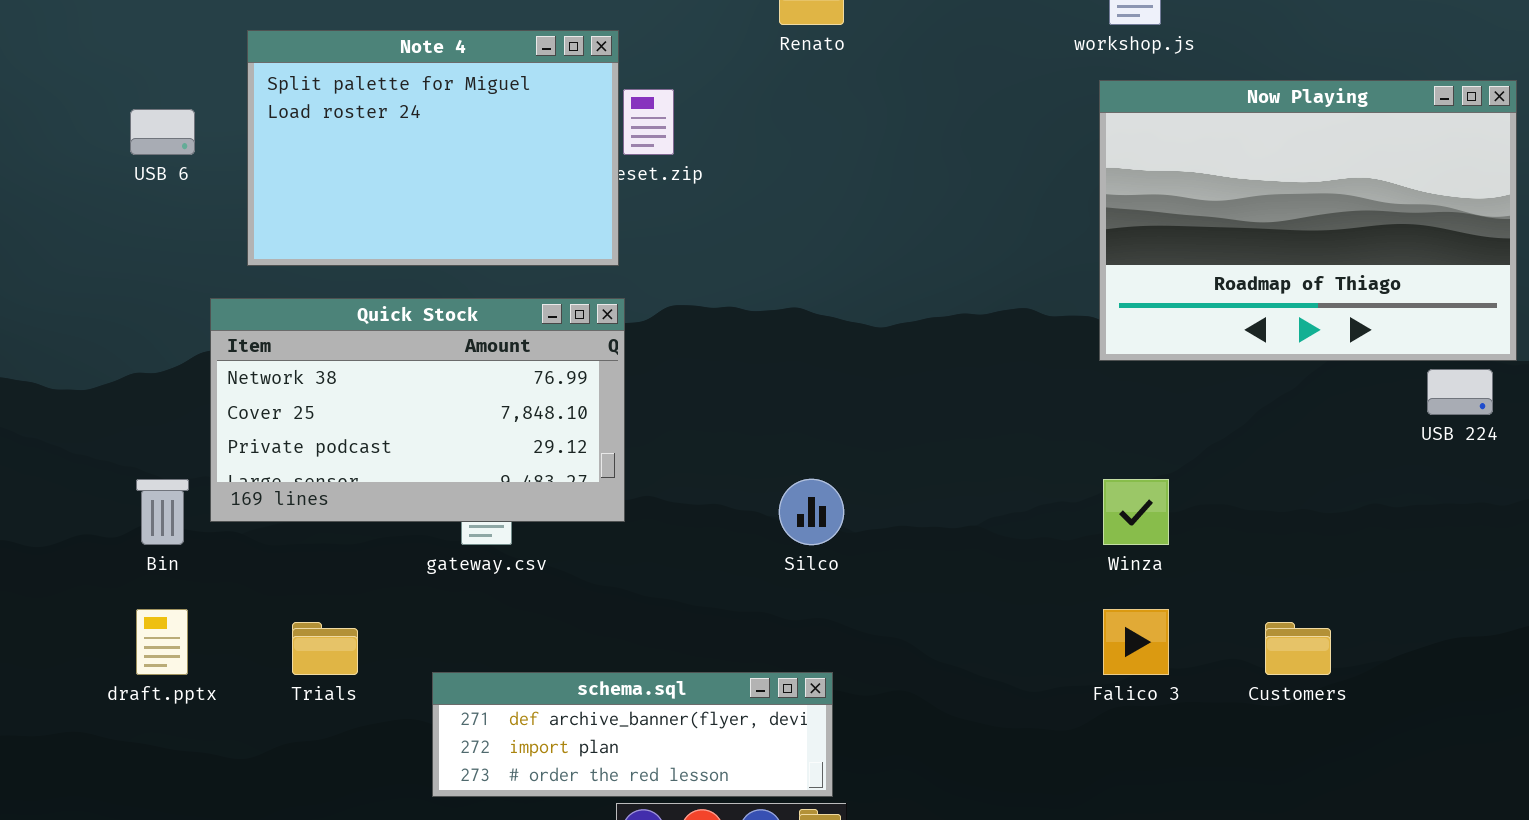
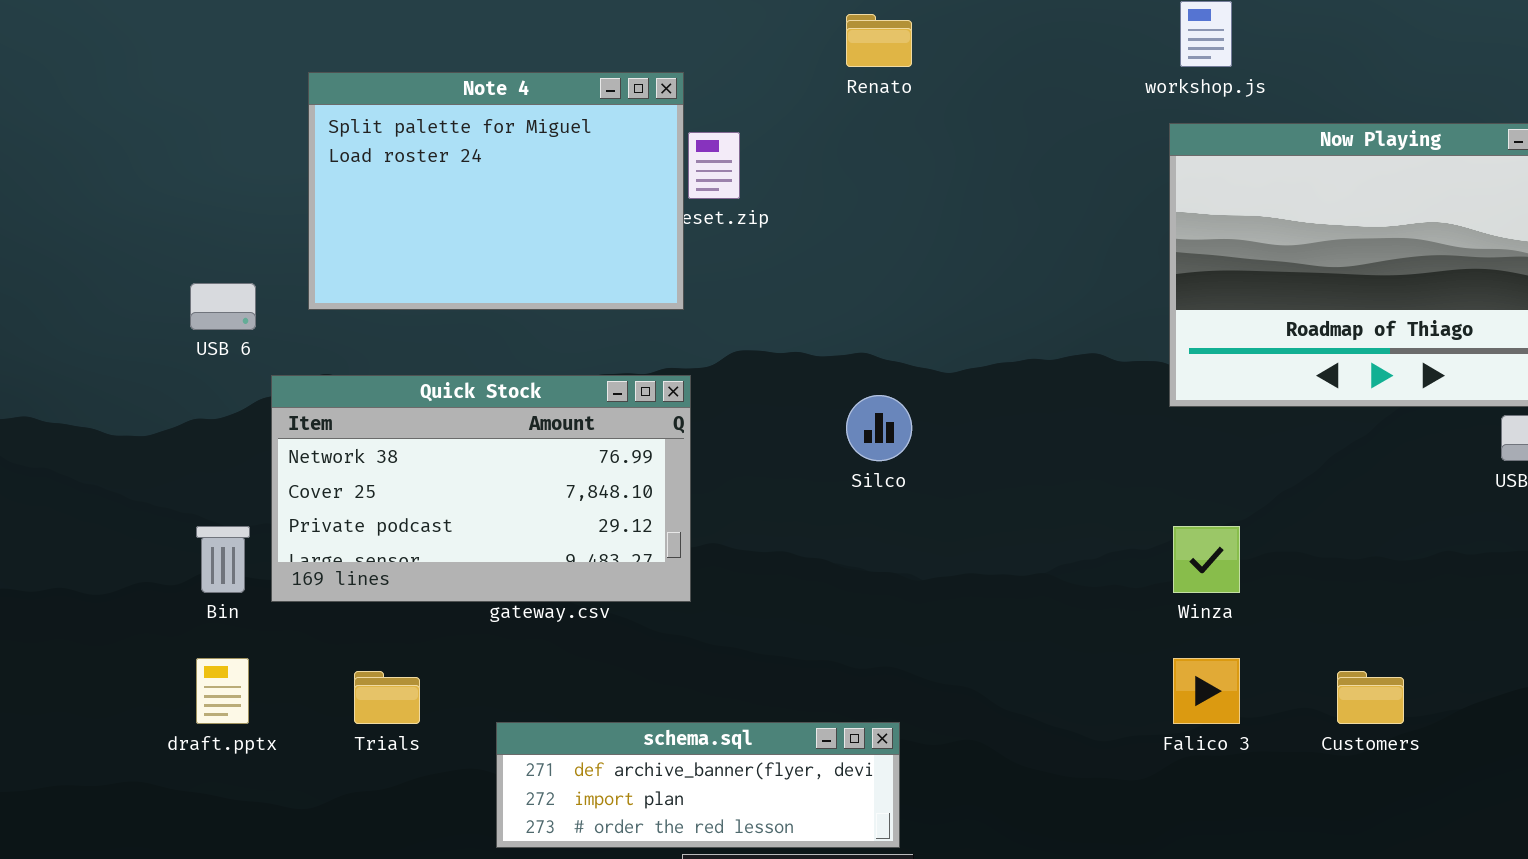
USB 6: [130,109,195,155] -> [190,283,256,330], moved
Quick Stock: [210,298,625,522] -> [271,375,691,602], moved
Silco: [779,479,844,545] -> [846,395,912,461], moved

